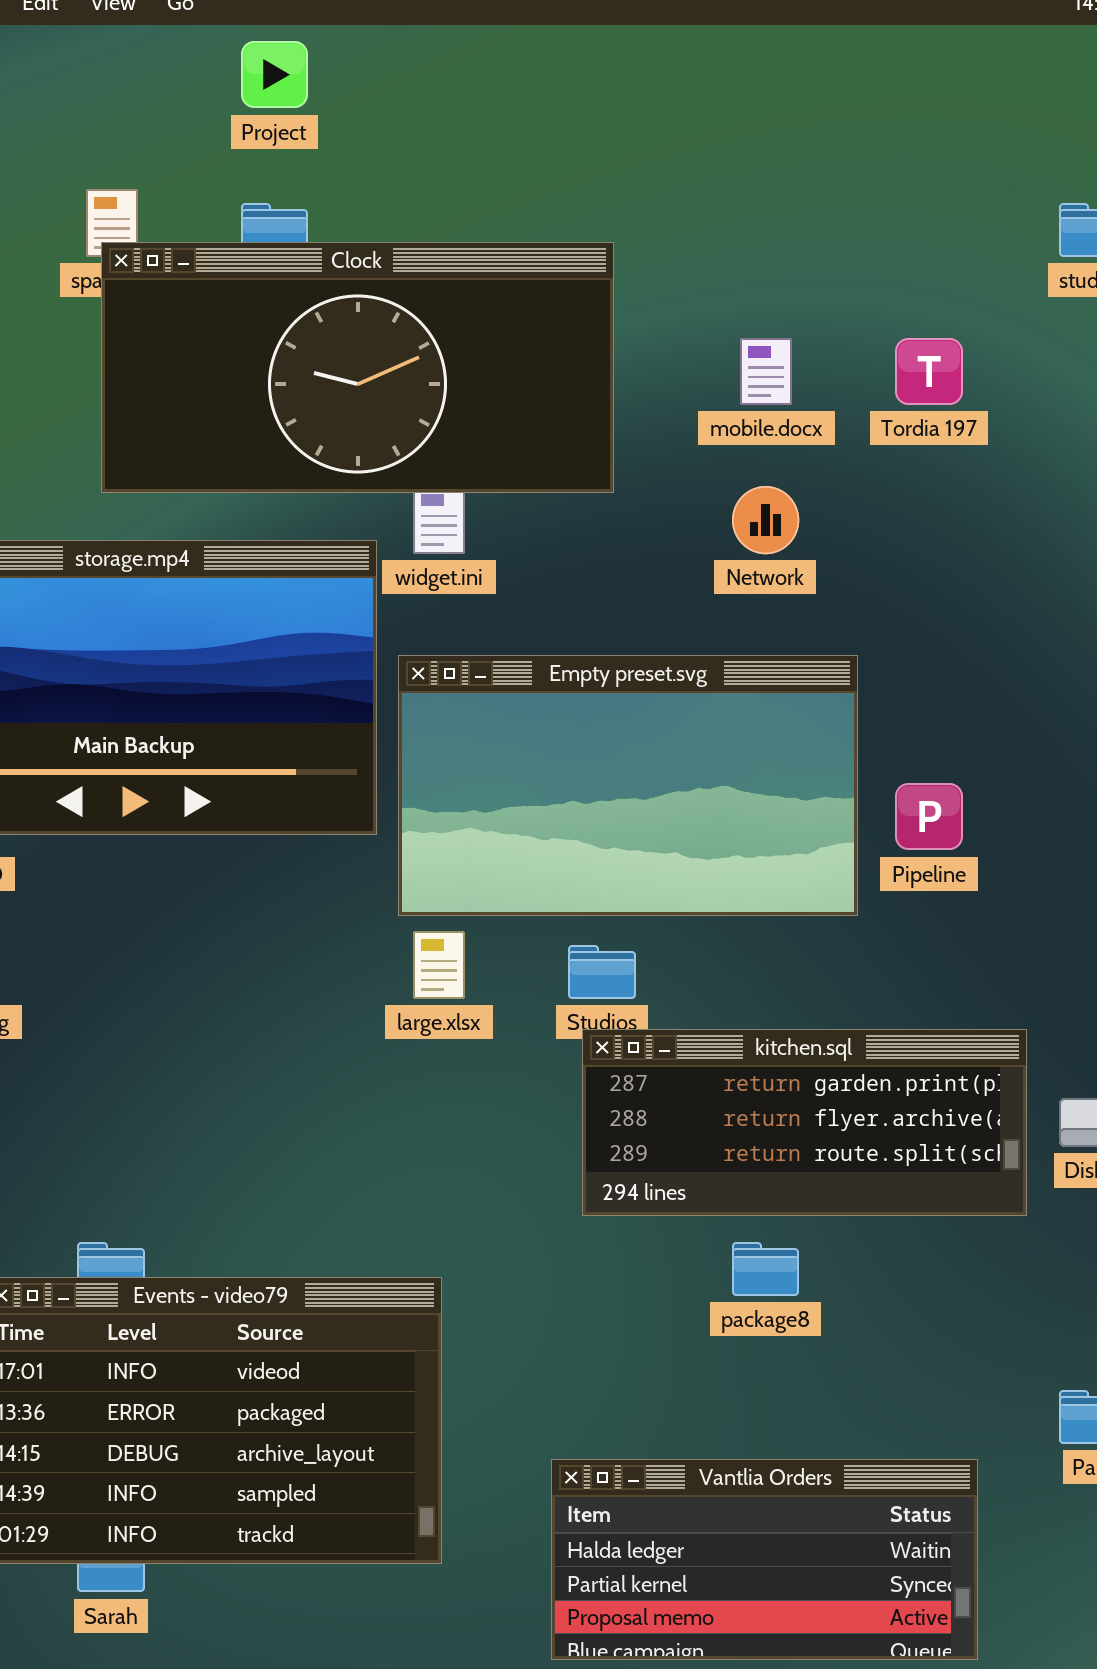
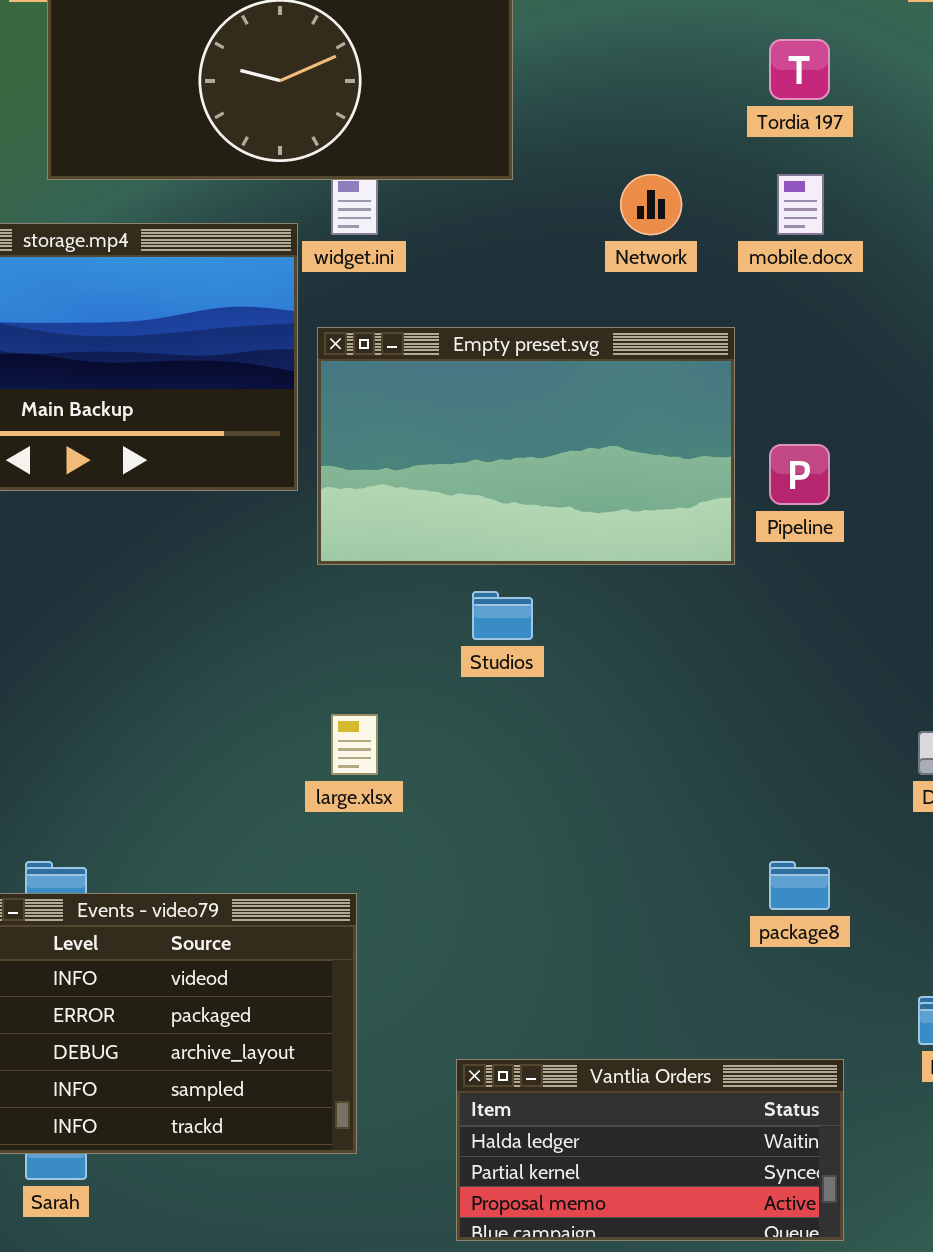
mobile.docx: [740,338,792,405] -> [777,174,824,235], moved
large.xlsx: [413,931,465,999] -> [331,714,378,775], moved
kitchen.sql: [582,1029,1027,1216] -> none, closed
package8: [732,1242,799,1296] -> [769,861,830,910], moved

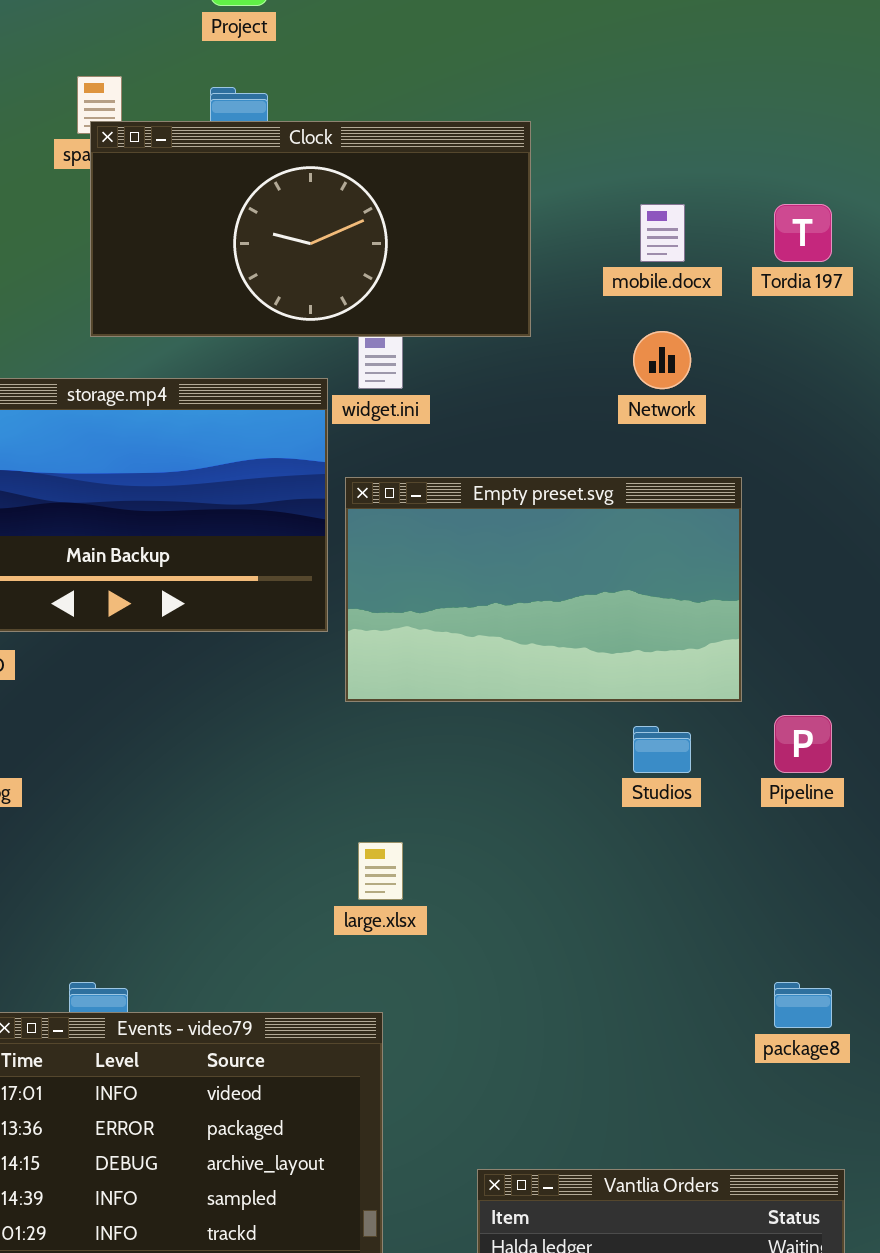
mobile.docx: [777,174,824,235] -> [640,204,685,262], moved
Pipeline: [769,444,830,505] -> [774,715,832,773], moved
Studios: [472,591,533,640] -> [633,726,691,773], moved

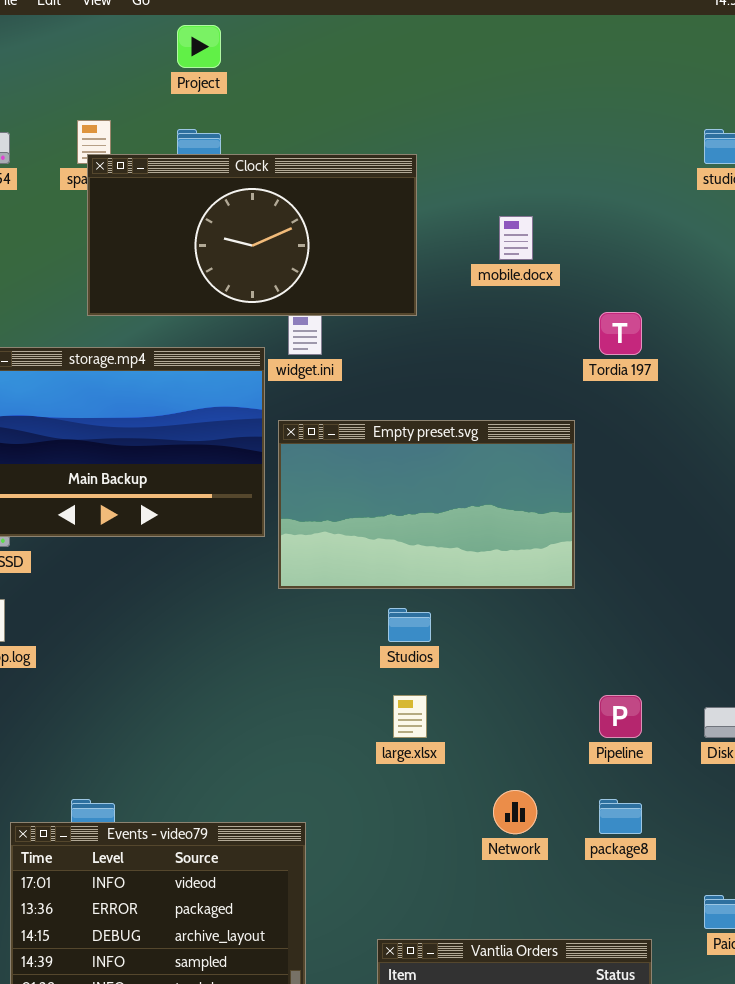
Tordia 197: [774,204,832,262] -> [599,312,642,355], moved
Network: [633,331,691,389] -> [493,790,537,834], moved
Pipeline: [774,715,832,773] -> [599,695,642,738], moved
Studios: [633,726,691,773] -> [388,608,431,642], moved
large.xlsx: [358,842,403,900] -> [393,695,427,738], moved

